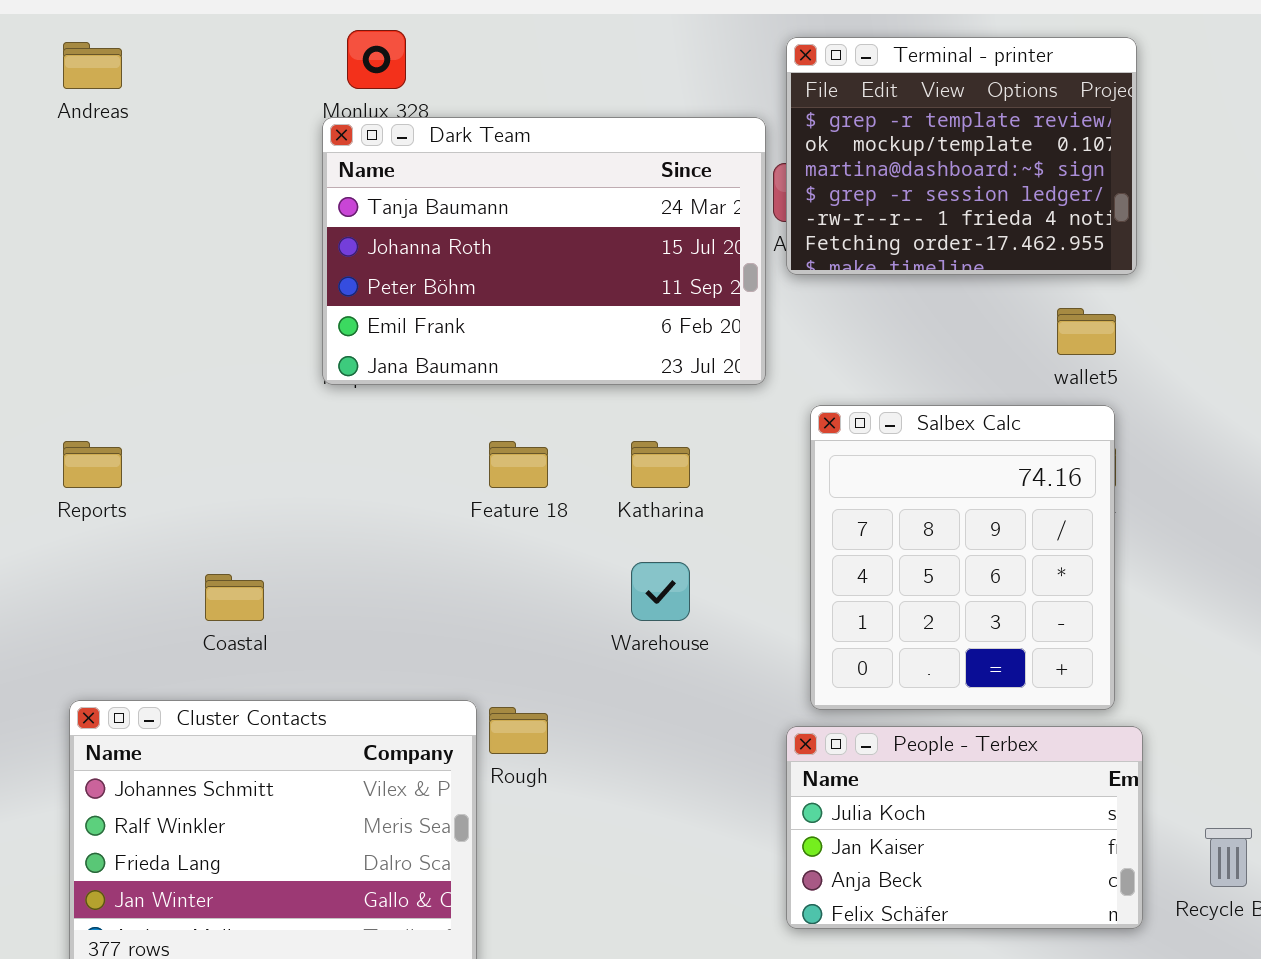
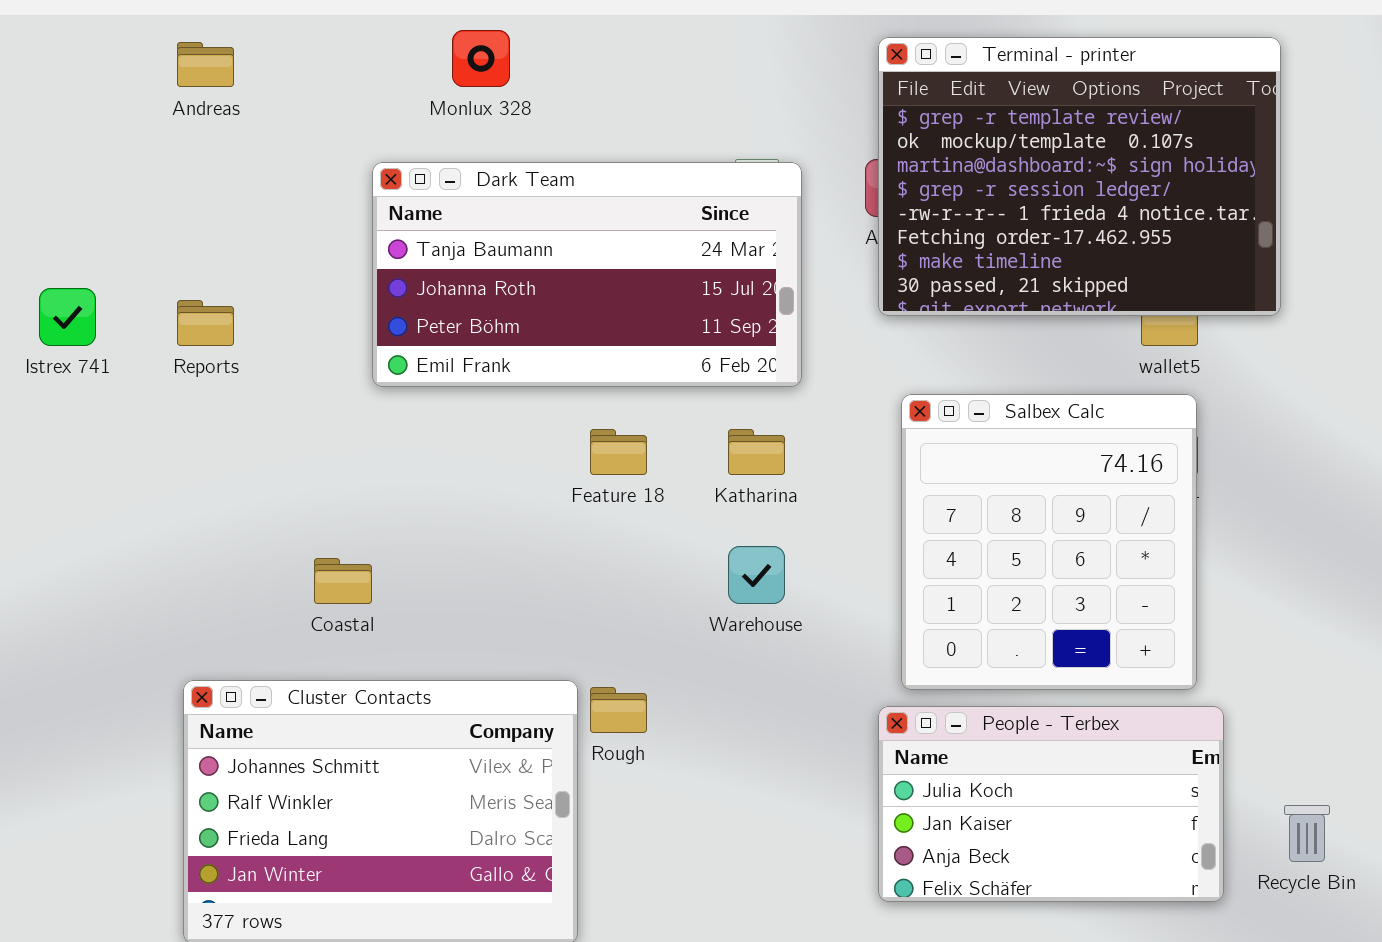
Terminal - printer: [786,37,1137,275] -> [878,37,1281,316], resized
Dark Team: [322,117,766,385] -> [372,162,802,387], moved, resized
Reports: [63,441,122,488] -> [177,300,234,346], moved

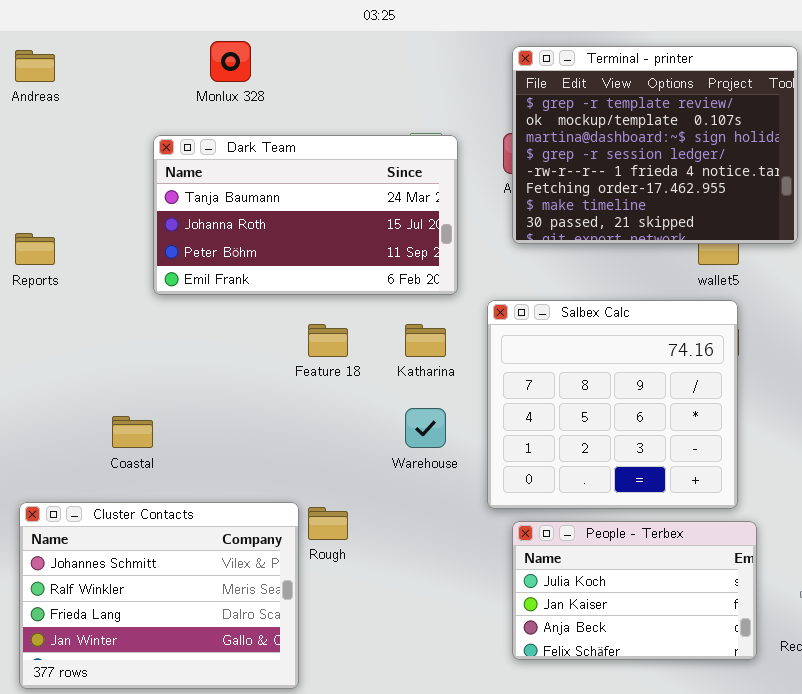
Salbex Calc: [901,394,1197,690] -> [487,300,738,509], resized

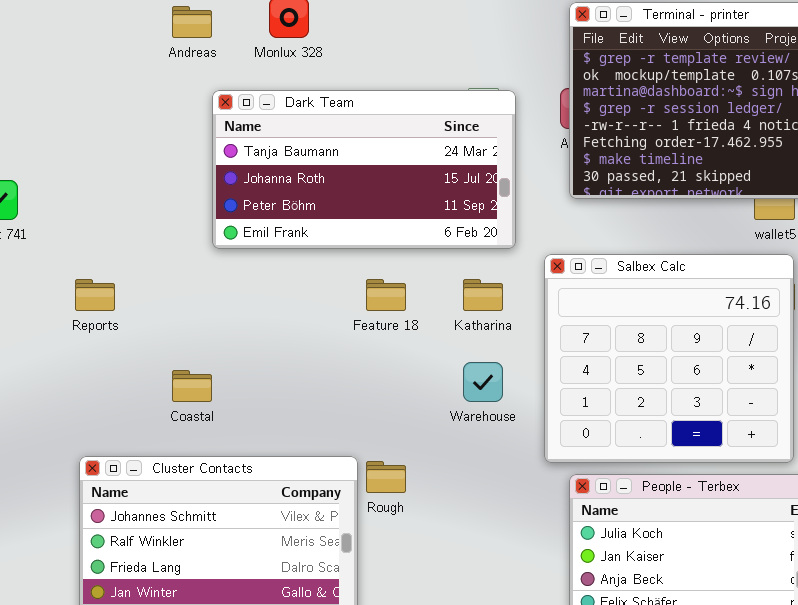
Andreas: [15,50,55,82] -> [172,6,212,38], moved
Reports: [15,233,55,265] -> [75,279,115,311], moved

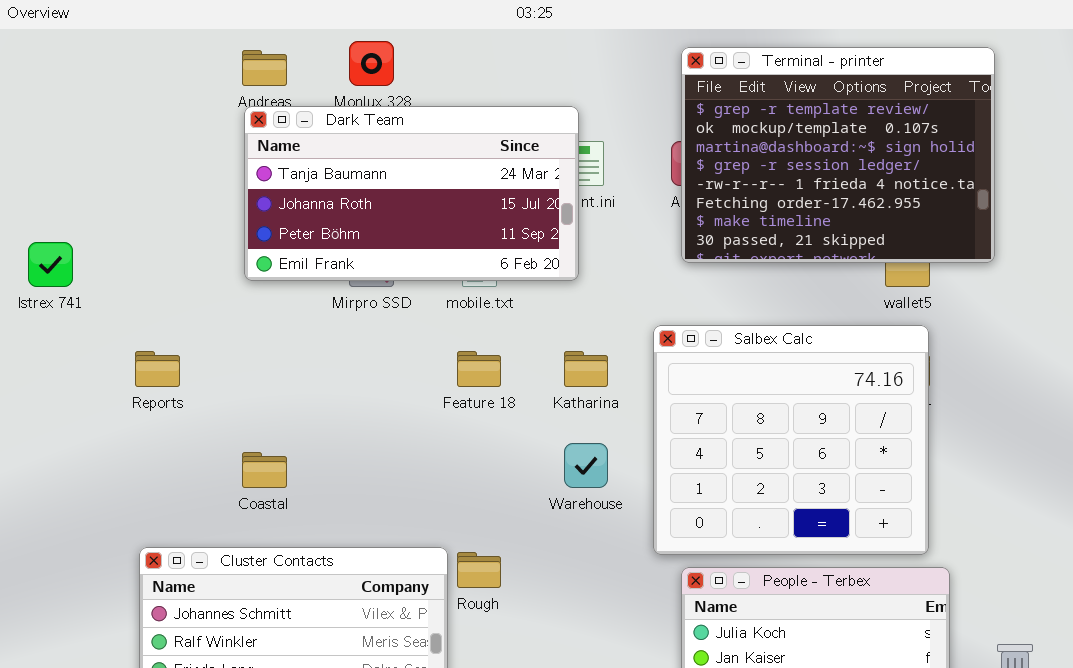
Dark Team: [212,90,516,249] -> [244,106,579,281], moved

